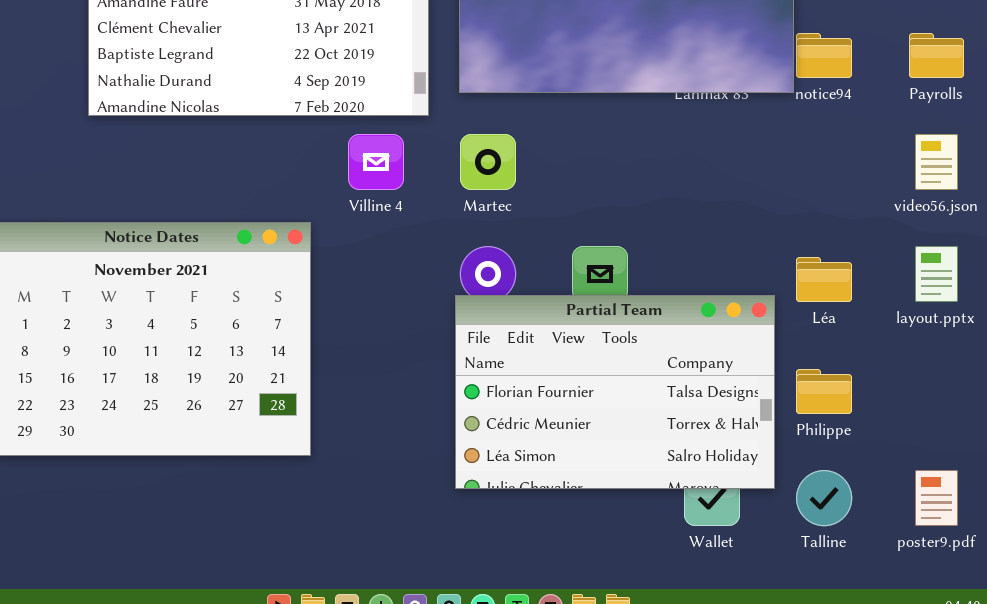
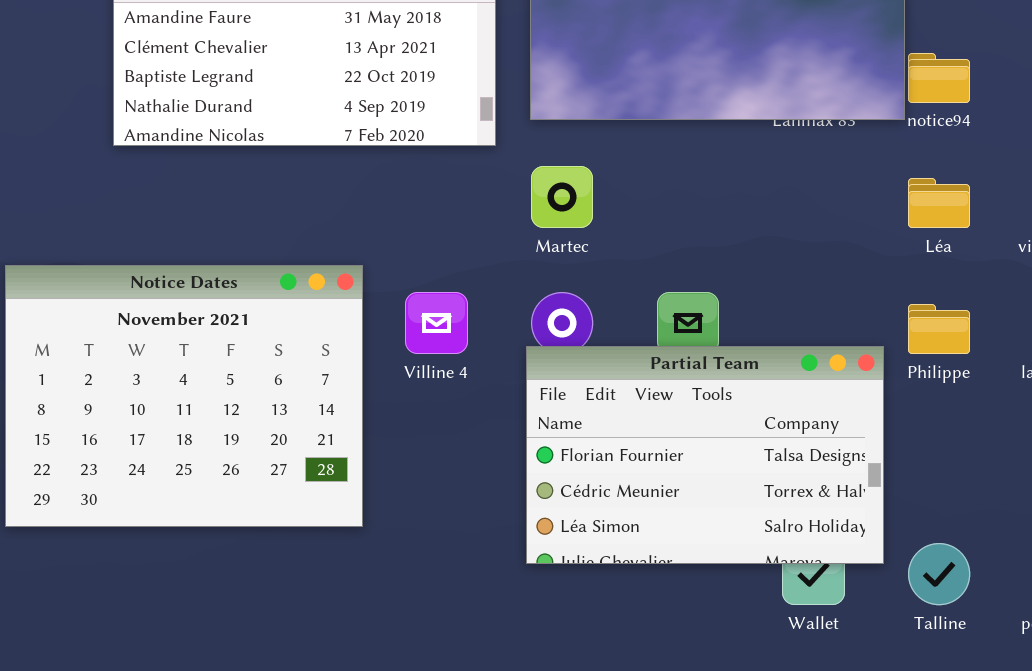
Villine 4: [348,134,404,190] -> [405,292,468,354], moved
Léa: [796,257,852,302] -> [908,178,970,228], moved
Philippe: [796,369,852,414] -> [908,304,970,354], moved

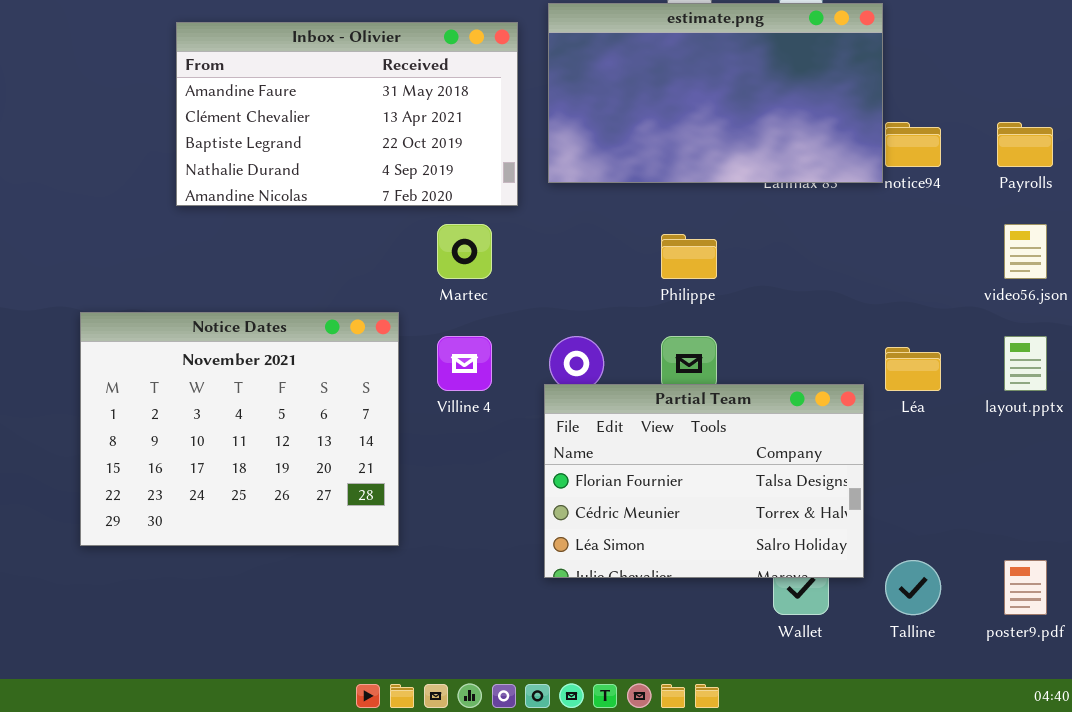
Martec: [531,166,593,228] -> [437,224,492,279], moved
Léa: [908,178,970,228] -> [885,347,941,391], moved
Philippe: [908,304,970,354] -> [661,234,717,279], moved

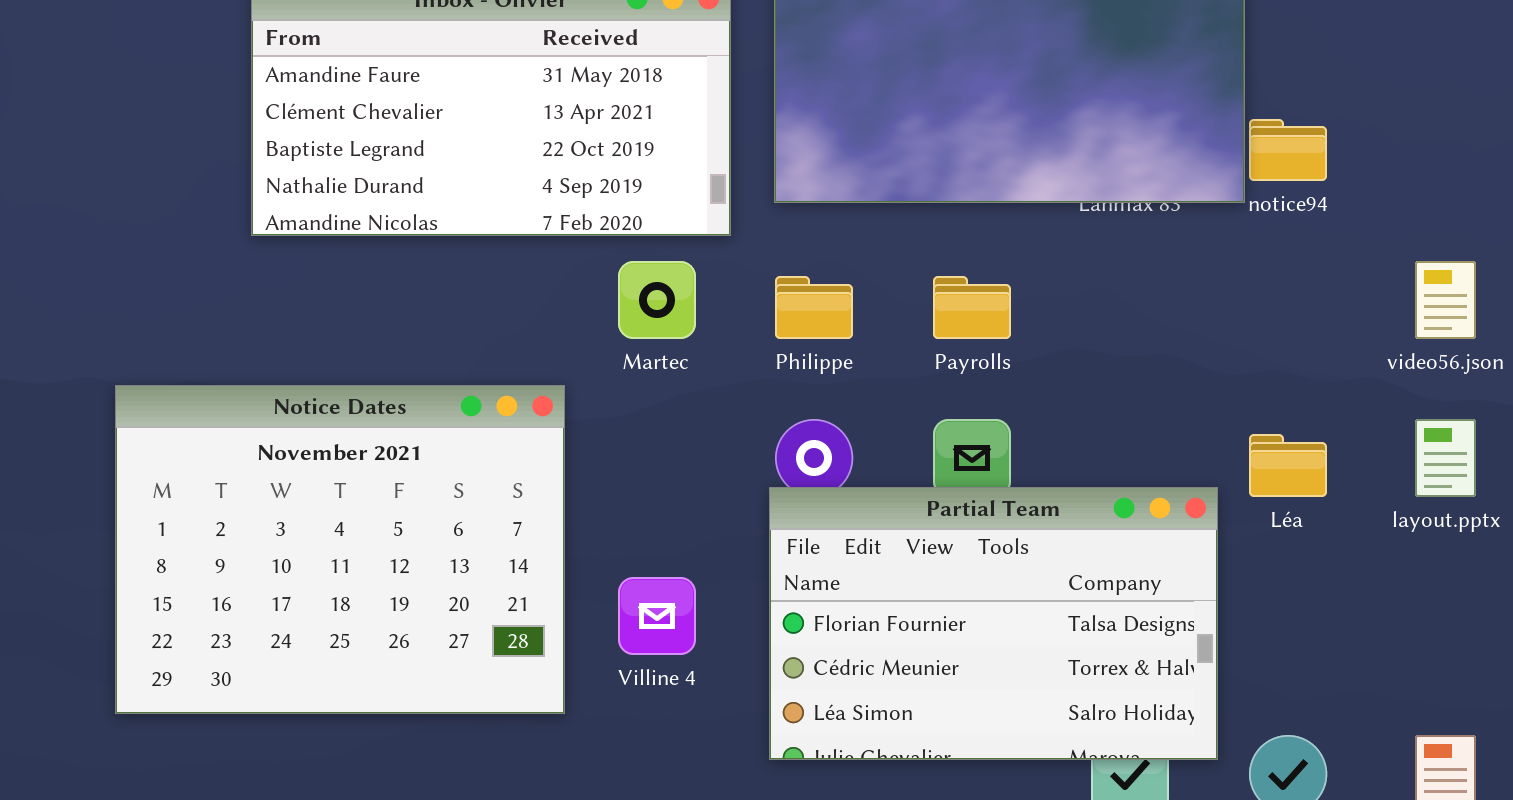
Payrolls: [997,122,1053,167] -> [933,276,1011,339], moved
Philippe: [661,234,717,279] -> [775,276,853,339], moved
Villine 4: [437,336,492,391] -> [618,577,696,655], moved

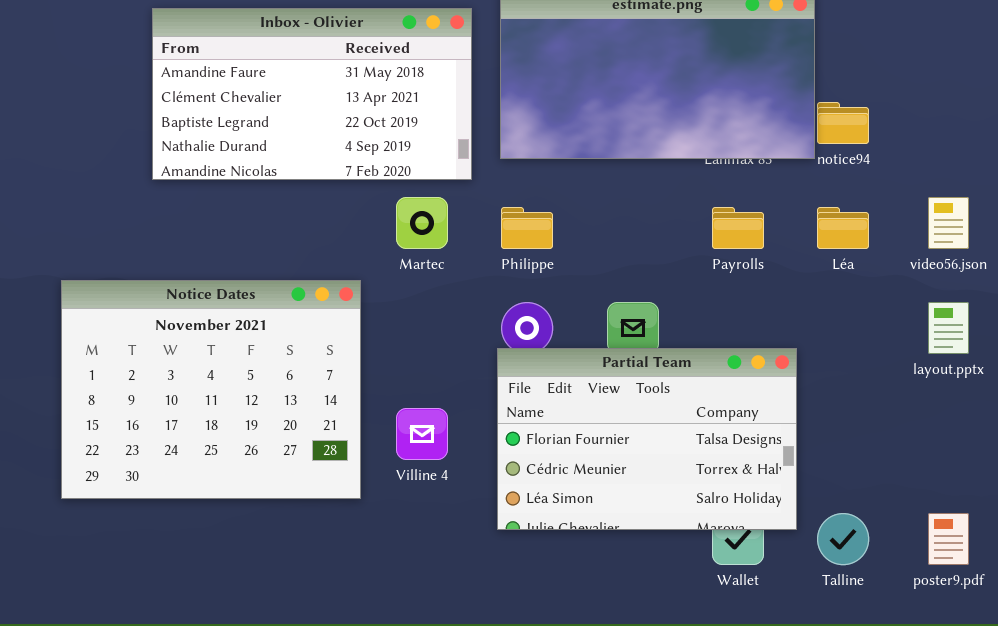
Payrolls: [933,276,1011,339] -> [712,207,764,249], moved
Léa: [1249,434,1327,497] -> [817,207,869,249], moved

